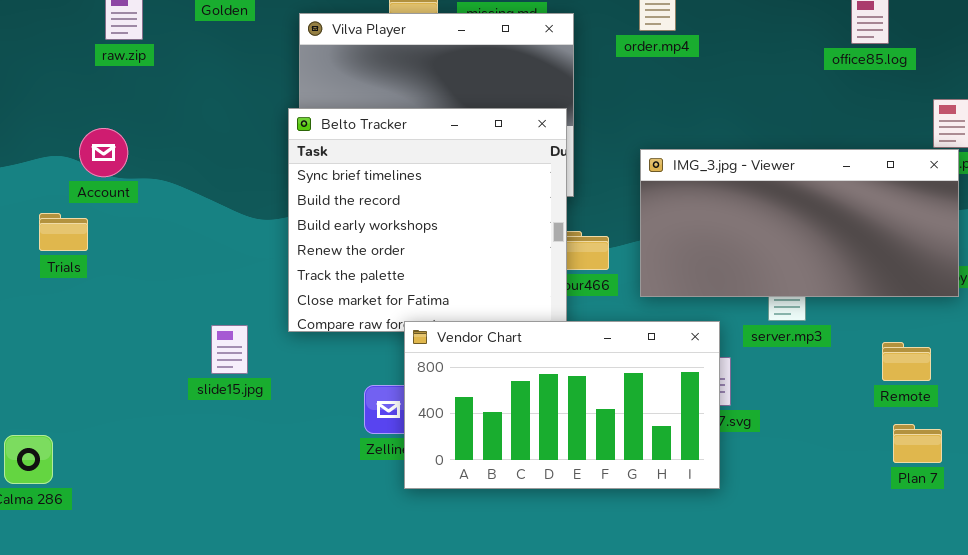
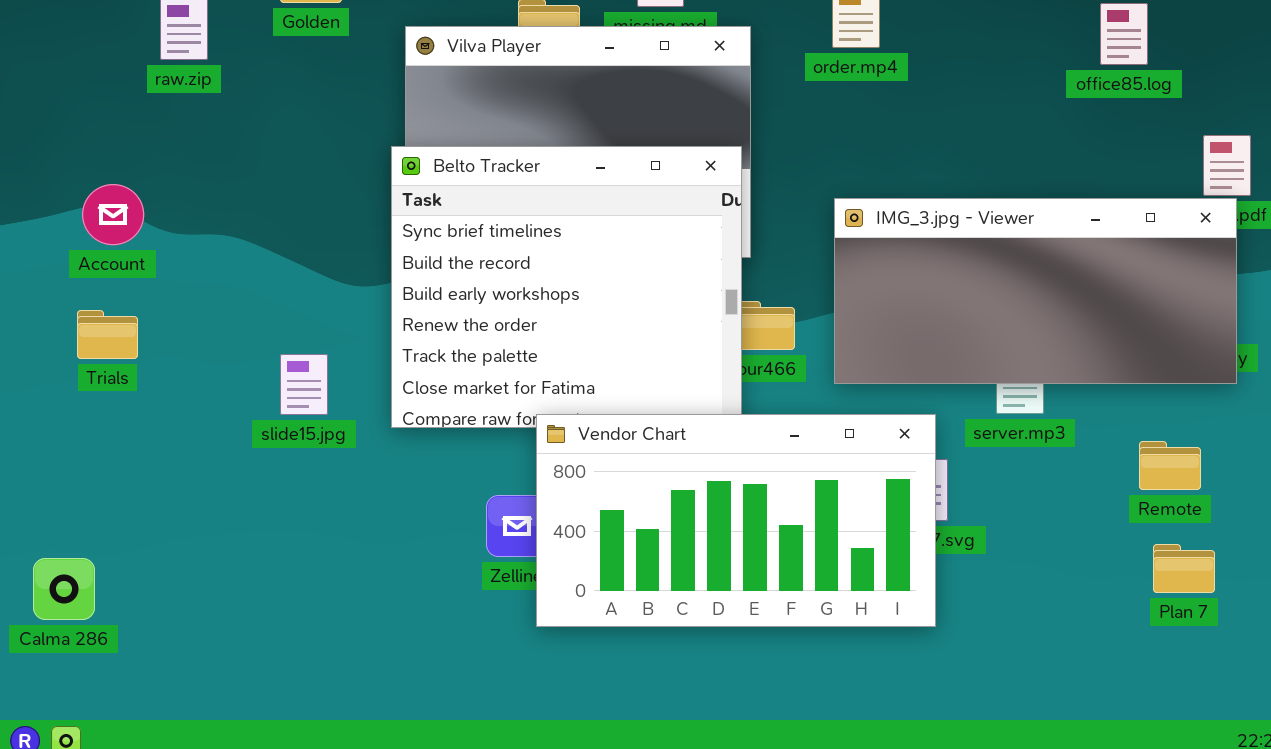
Account: [79,128,128,177] -> [82,184,144,245], moved
Trials: [39,213,88,251] -> [77,310,138,359], moved
slide15.jpg: [211,325,248,374] -> [280,354,328,415], moved

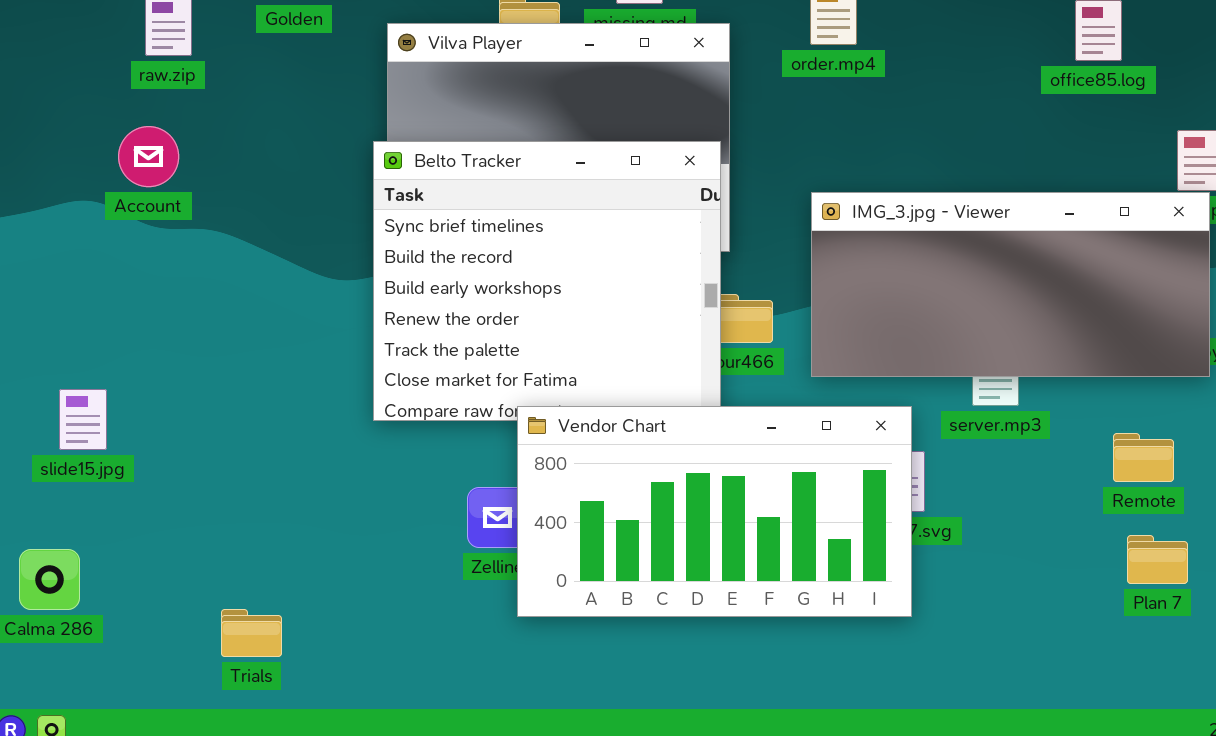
Account: [82,184,144,245] -> [118,126,179,187], moved
Trials: [77,310,138,359] -> [221,609,282,657], moved
slide15.jpg: [280,354,328,415] -> [59,389,107,450], moved

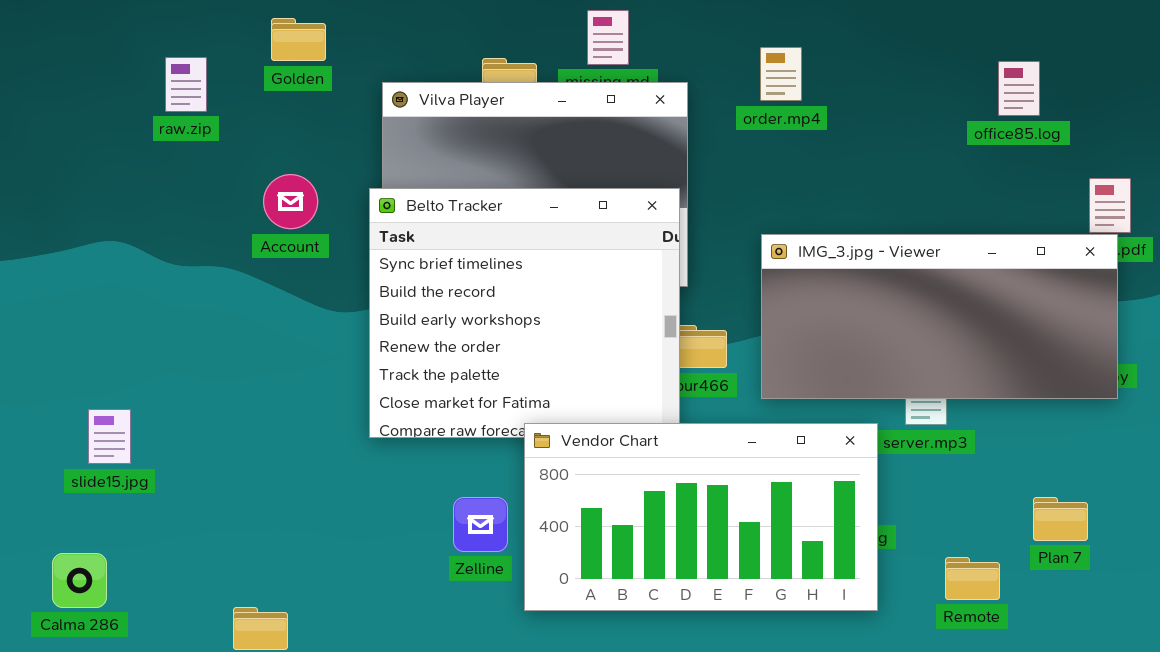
Account: [118,126,179,187] -> [263,174,318,229], moved
Vendor Chart: [517,406,912,617] -> [524,423,878,611], moved
Remote: [1113,433,1174,482] -> [945,557,1000,600], moved
Plan 7: [1127,535,1188,584] -> [1033,497,1088,541], moved

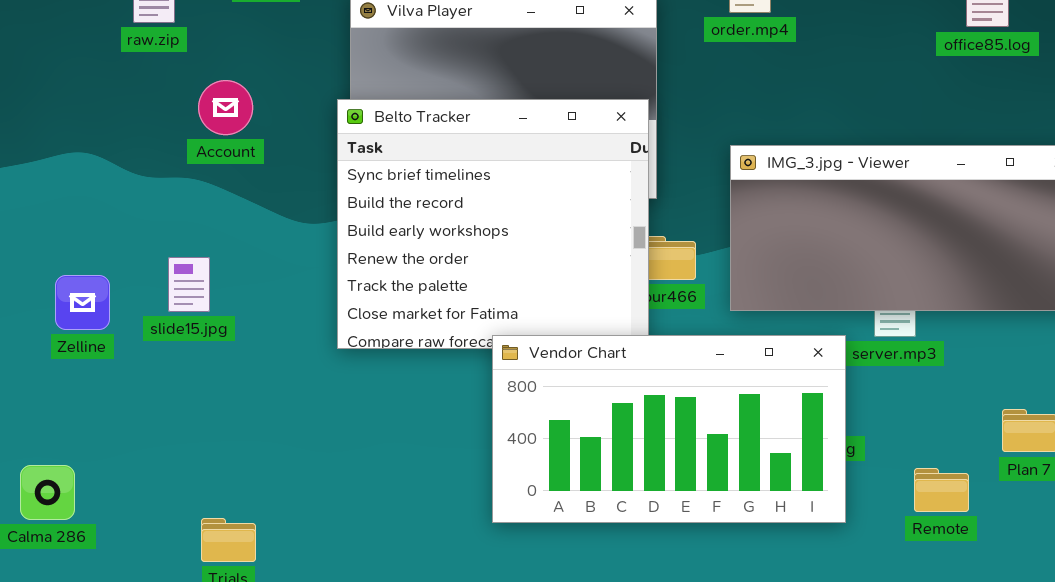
Account: [263,174,318,229] -> [198,80,253,135], moved
slide15.jpg: [88,409,131,464] -> [168,257,210,312], moved
Zelline: [453,497,508,552] -> [55,275,110,330], moved

